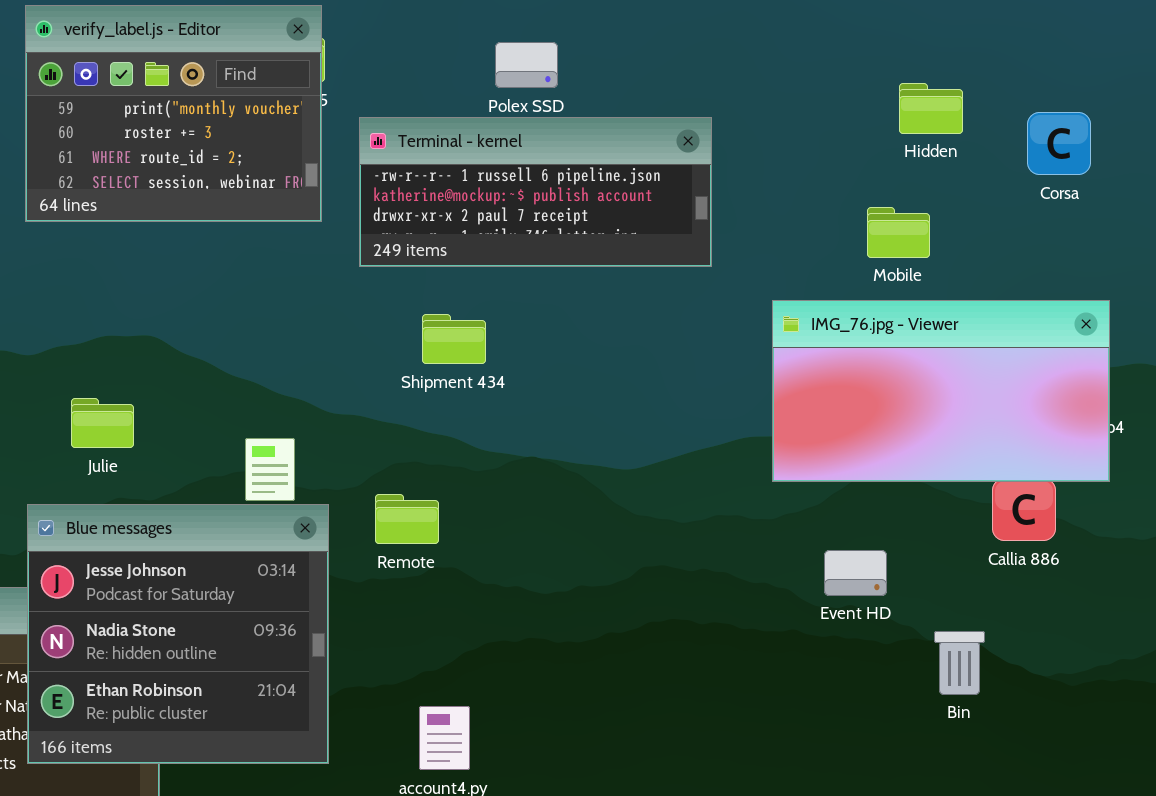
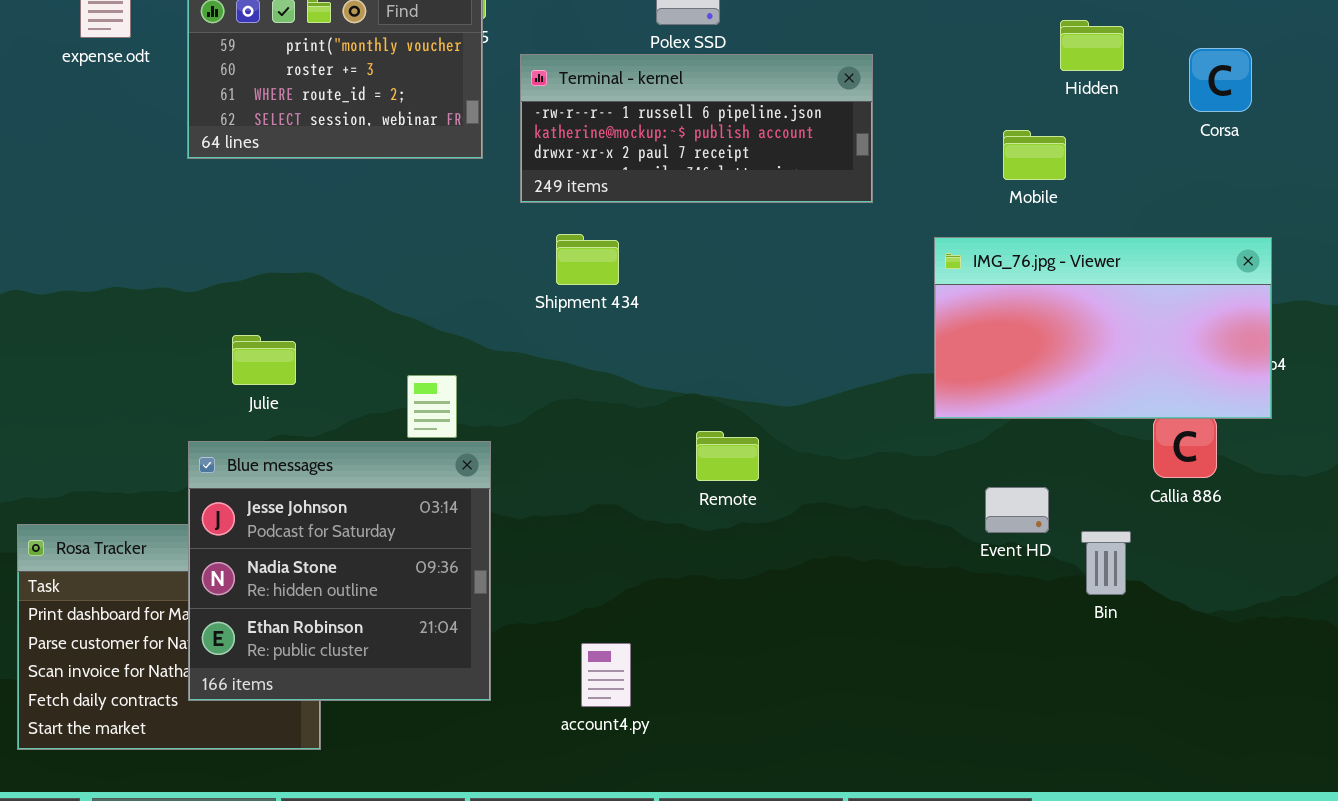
Mobile: [867,207,930,258] -> [1003,130,1066,180], moved
Shipment 434: [422,314,486,364] -> [556,234,619,285], moved
Remote: [375,494,439,544] -> [696,431,759,481], moved
Bin: [934,631,985,695] -> [1081,531,1131,595], moved

